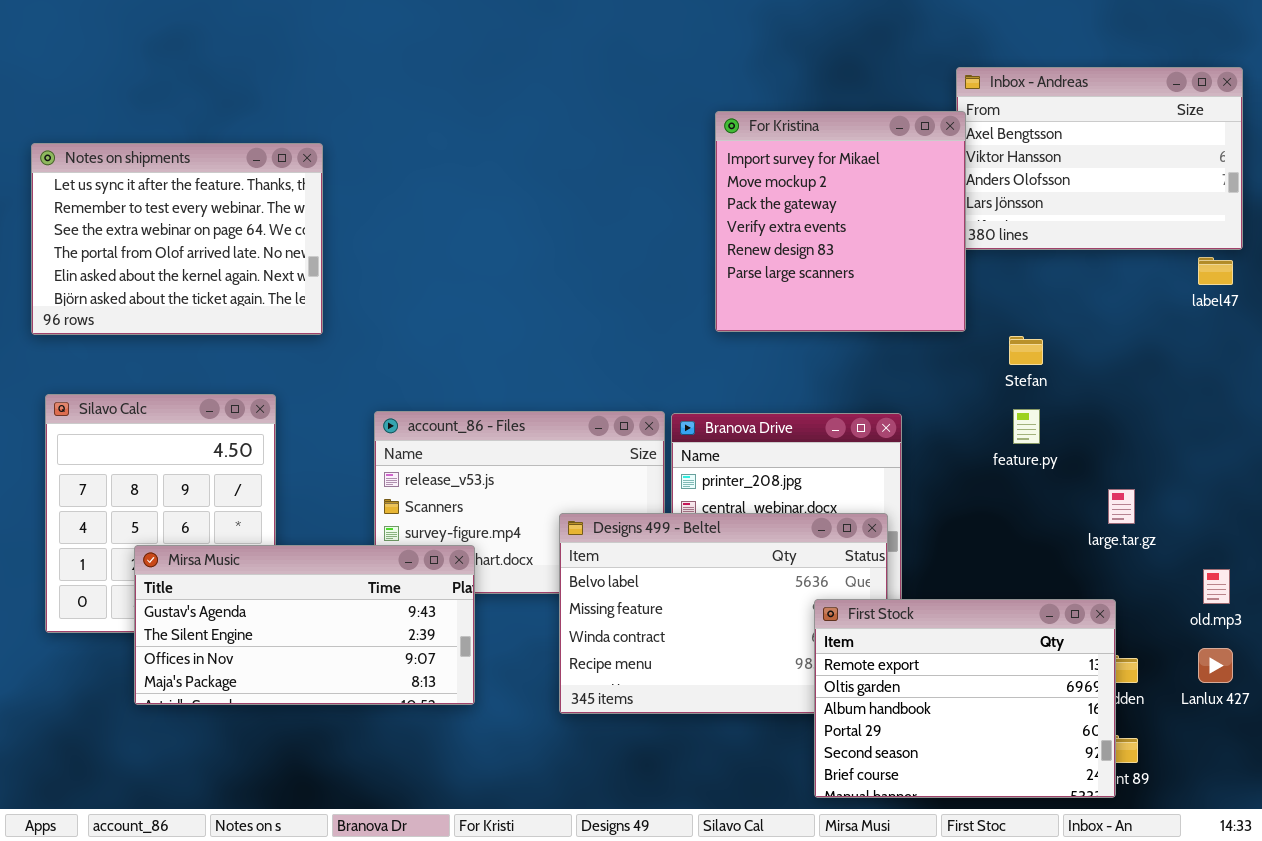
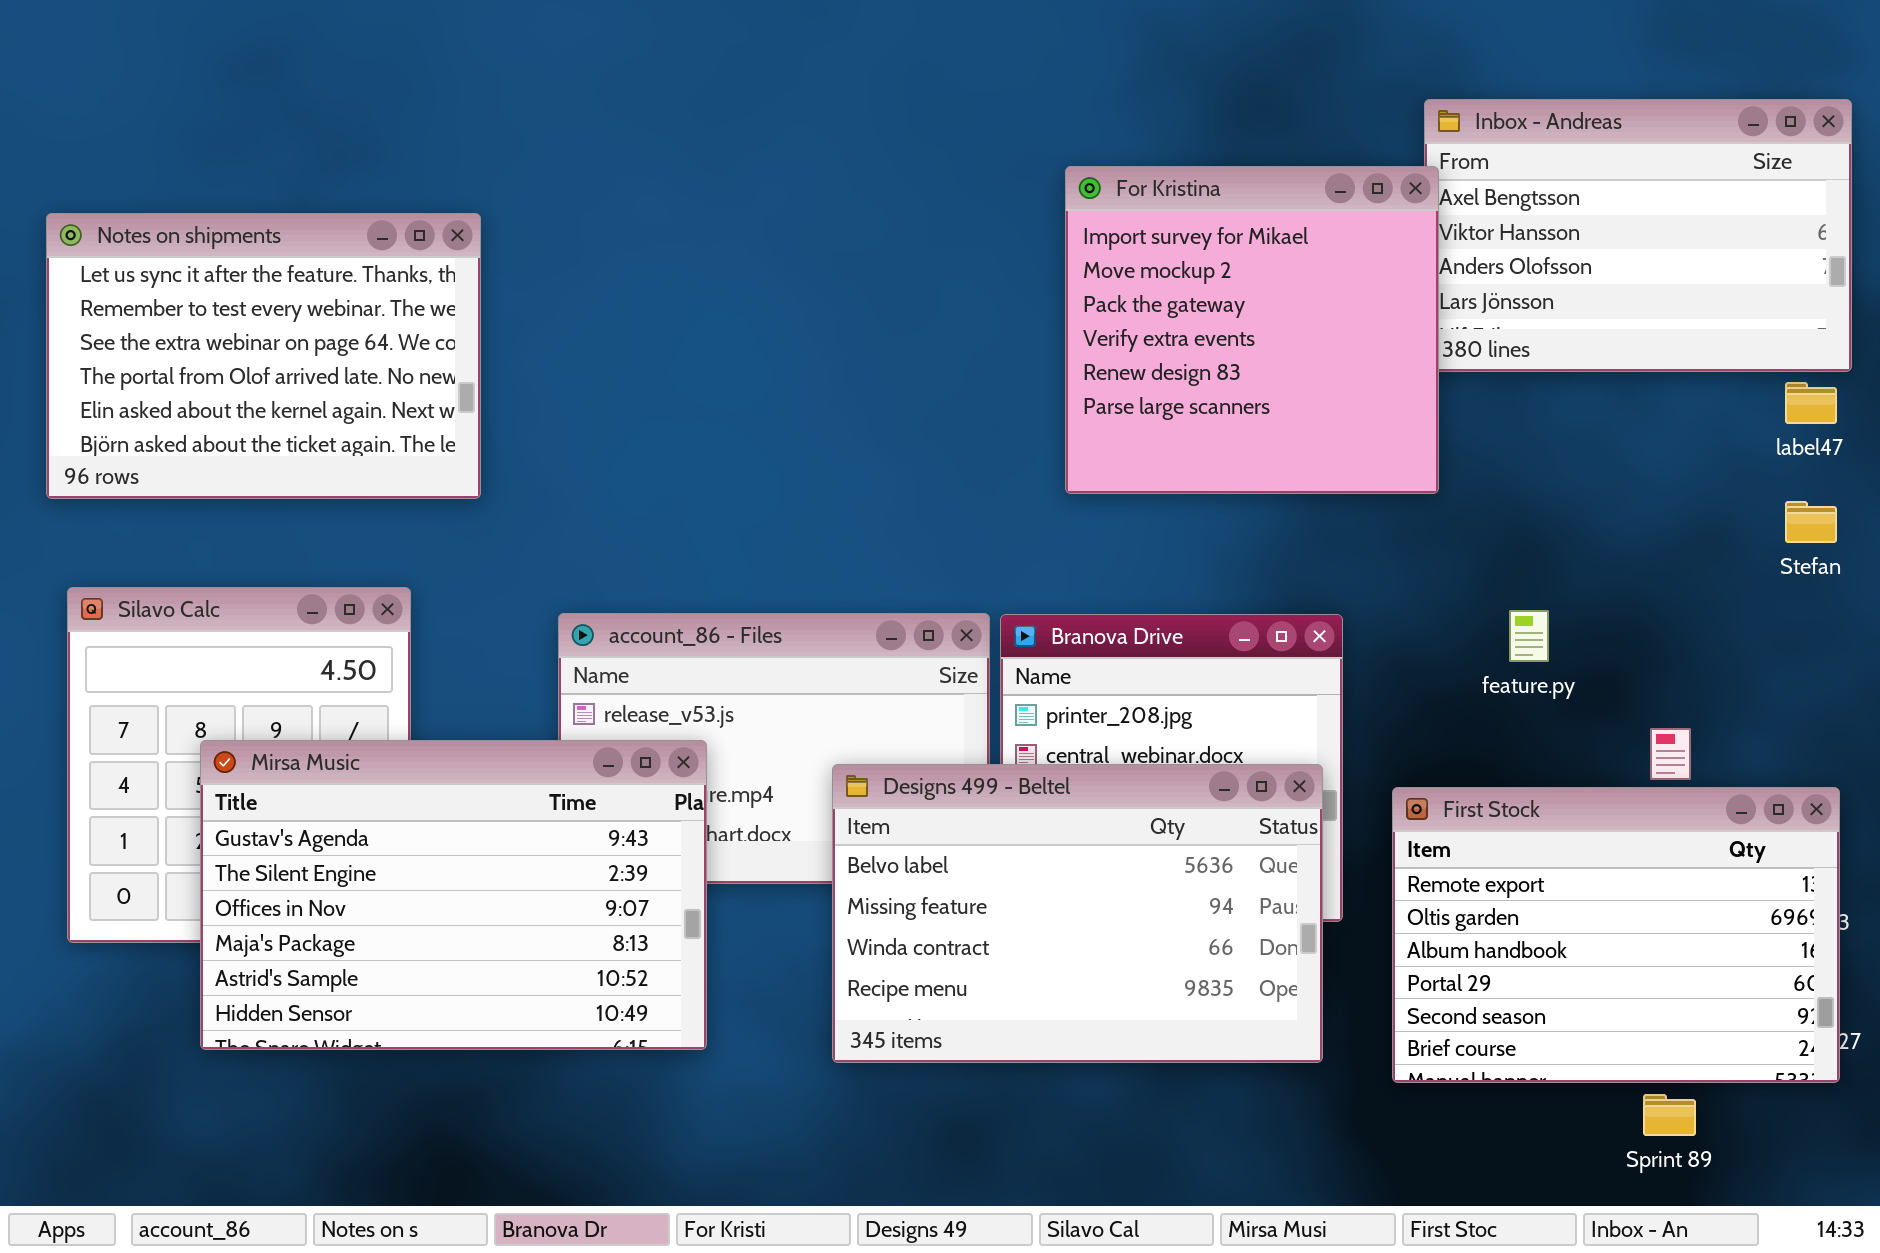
Stefan: [1009,336,1043,365] -> [1785,501,1837,543], moved
Mirsa Music: [134,545,475,705] -> [200,740,707,1050], resized
First Stock: [814,599,1116,798] -> [1392,787,1840,1083], moved

